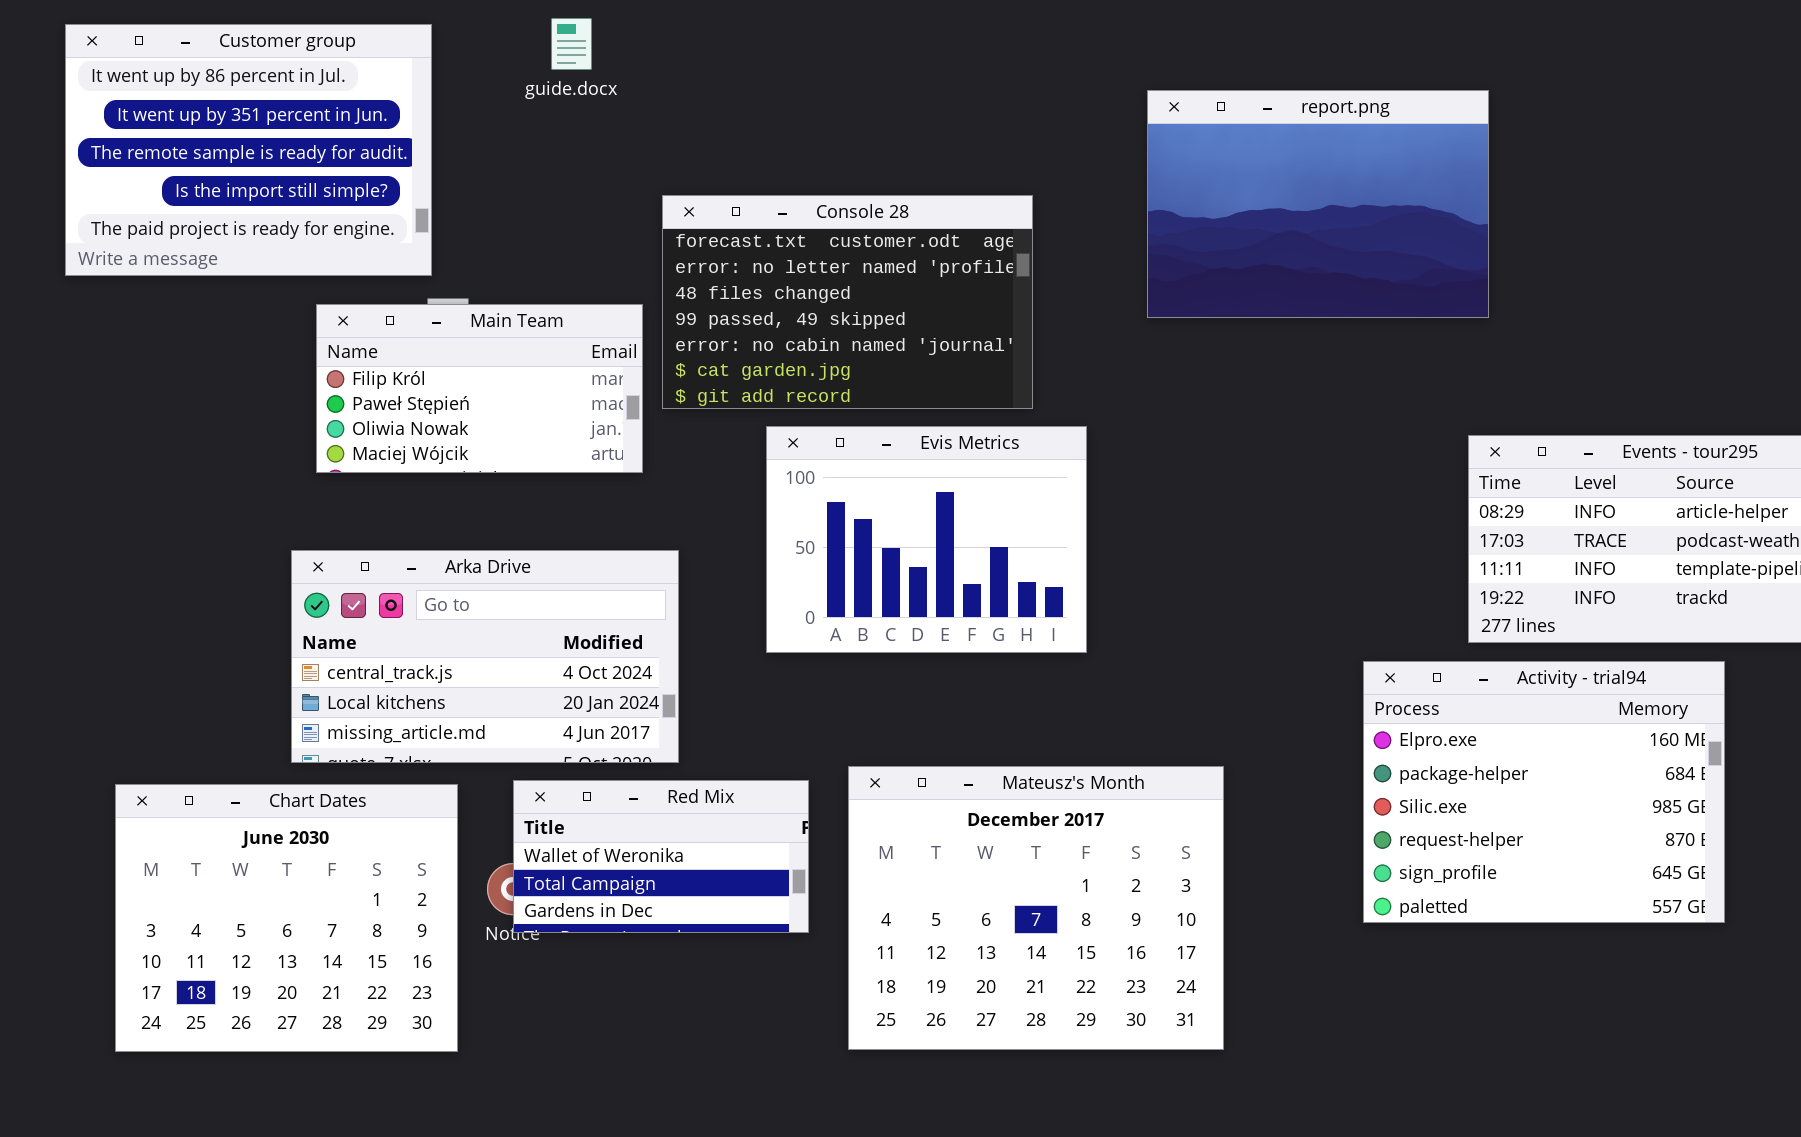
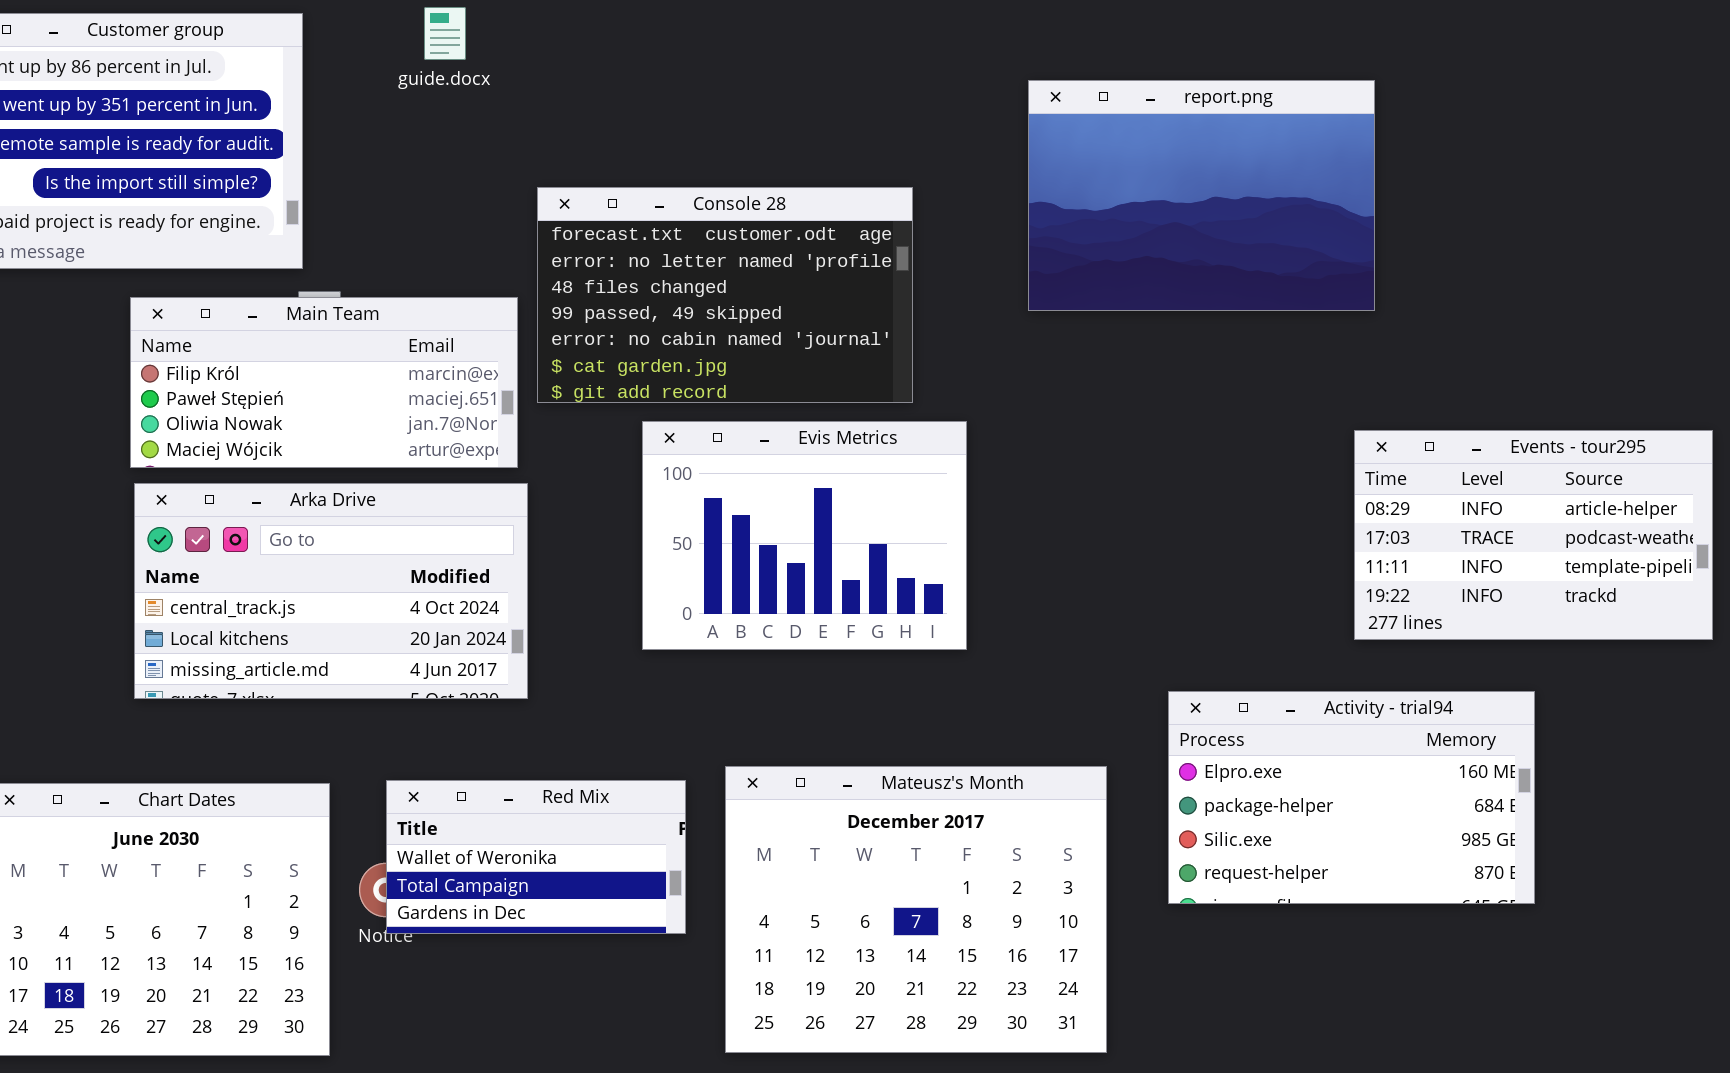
Main Team: [316,304,643,473] -> [130,297,518,468], resized
Arka Drive: [291,550,679,763] -> [134,483,528,699], moved
Activity - trial94: [1363,661,1725,923] -> [1168,691,1535,904], moved, resized

